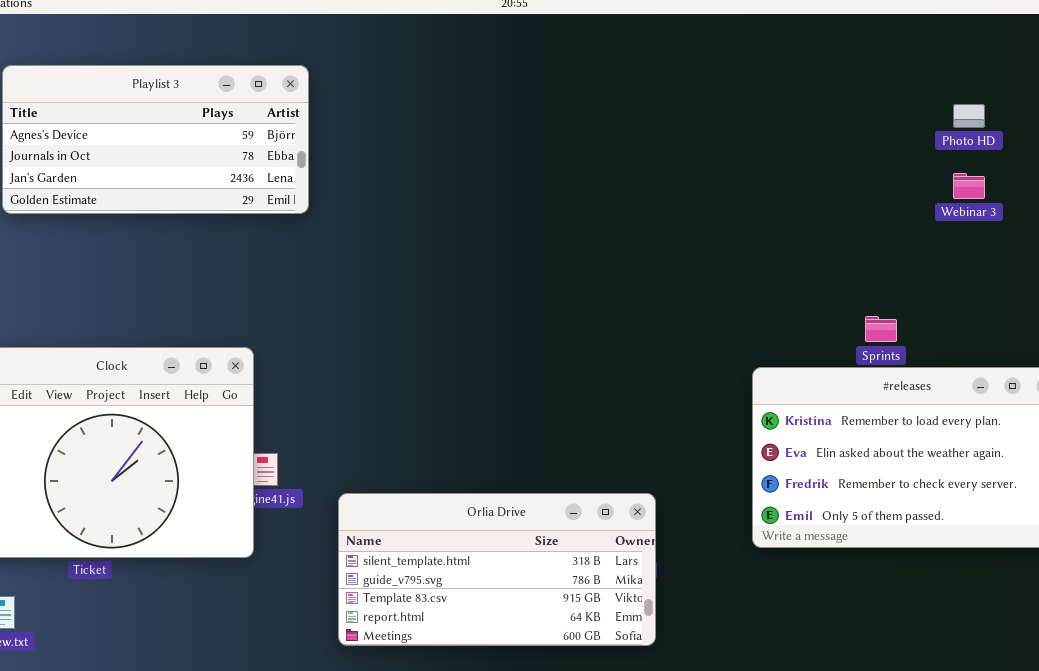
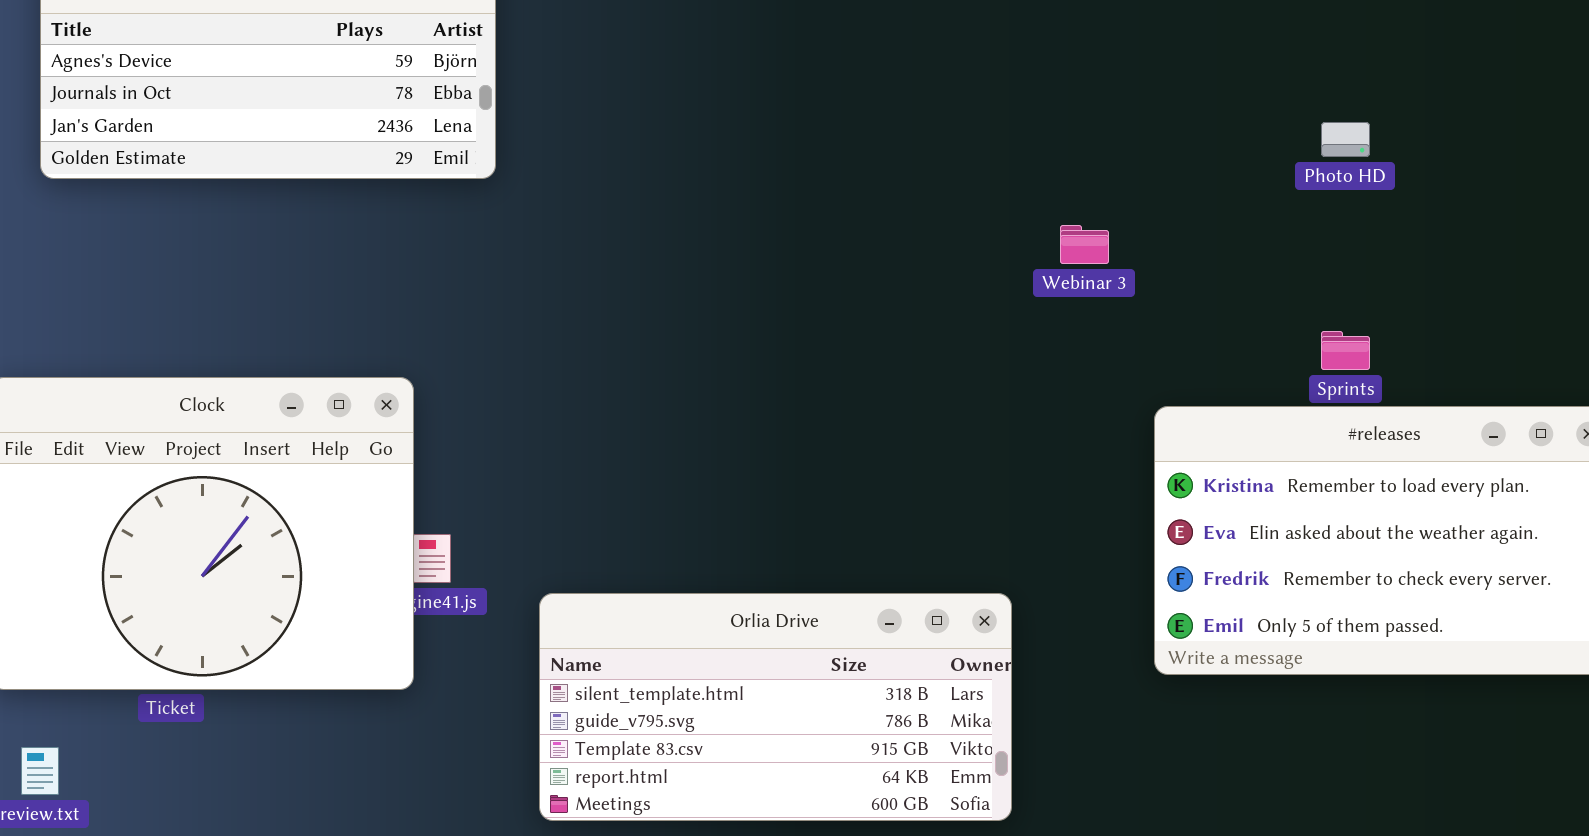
Photo HD: [953,104,985,128] -> [1321,122,1370,157], moved
Webinar 3: [953,173,985,199] -> [1060,225,1109,264], moved

